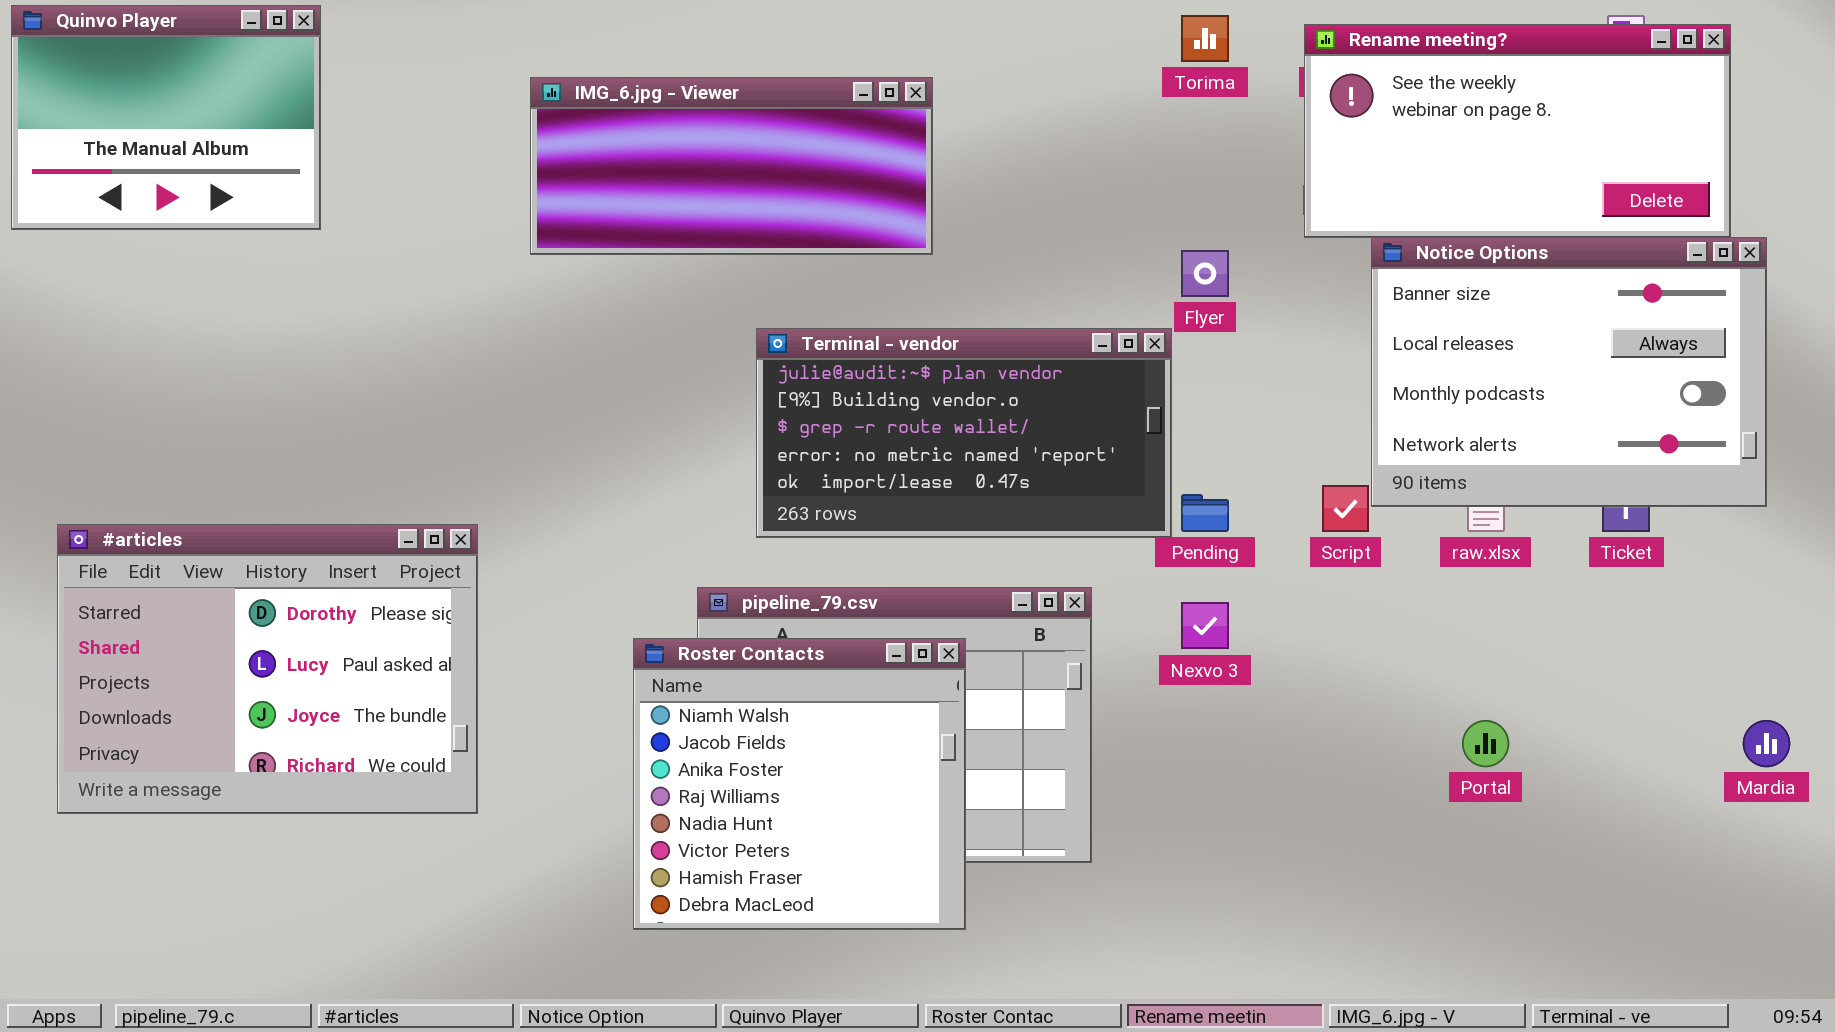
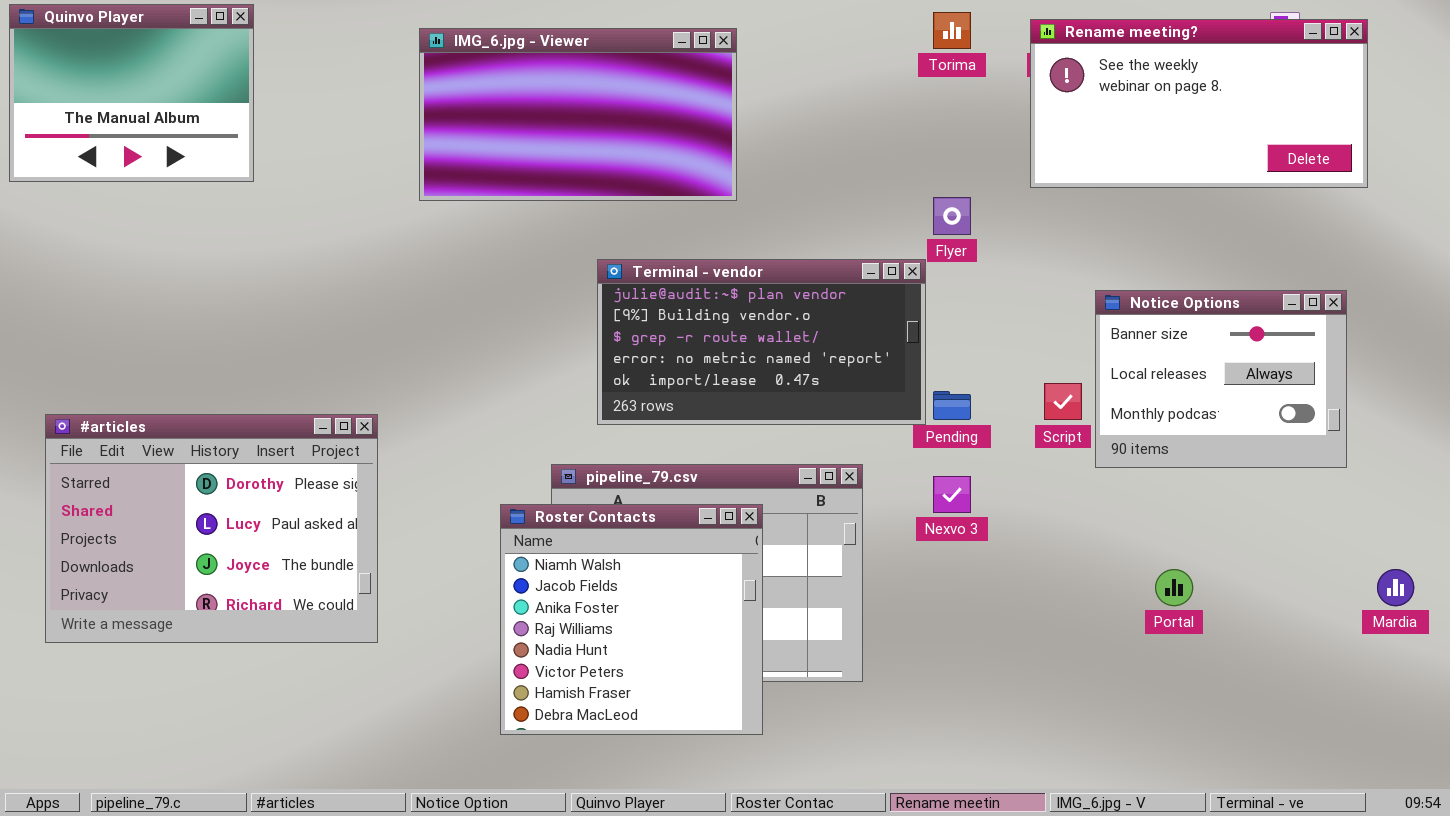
IMG_6.jpg - Viewer: [530,77,933,255] -> [419,28,737,201], resized
Notice Options: [1371,237,1767,507] -> [1095,290,1347,468], moved, resized

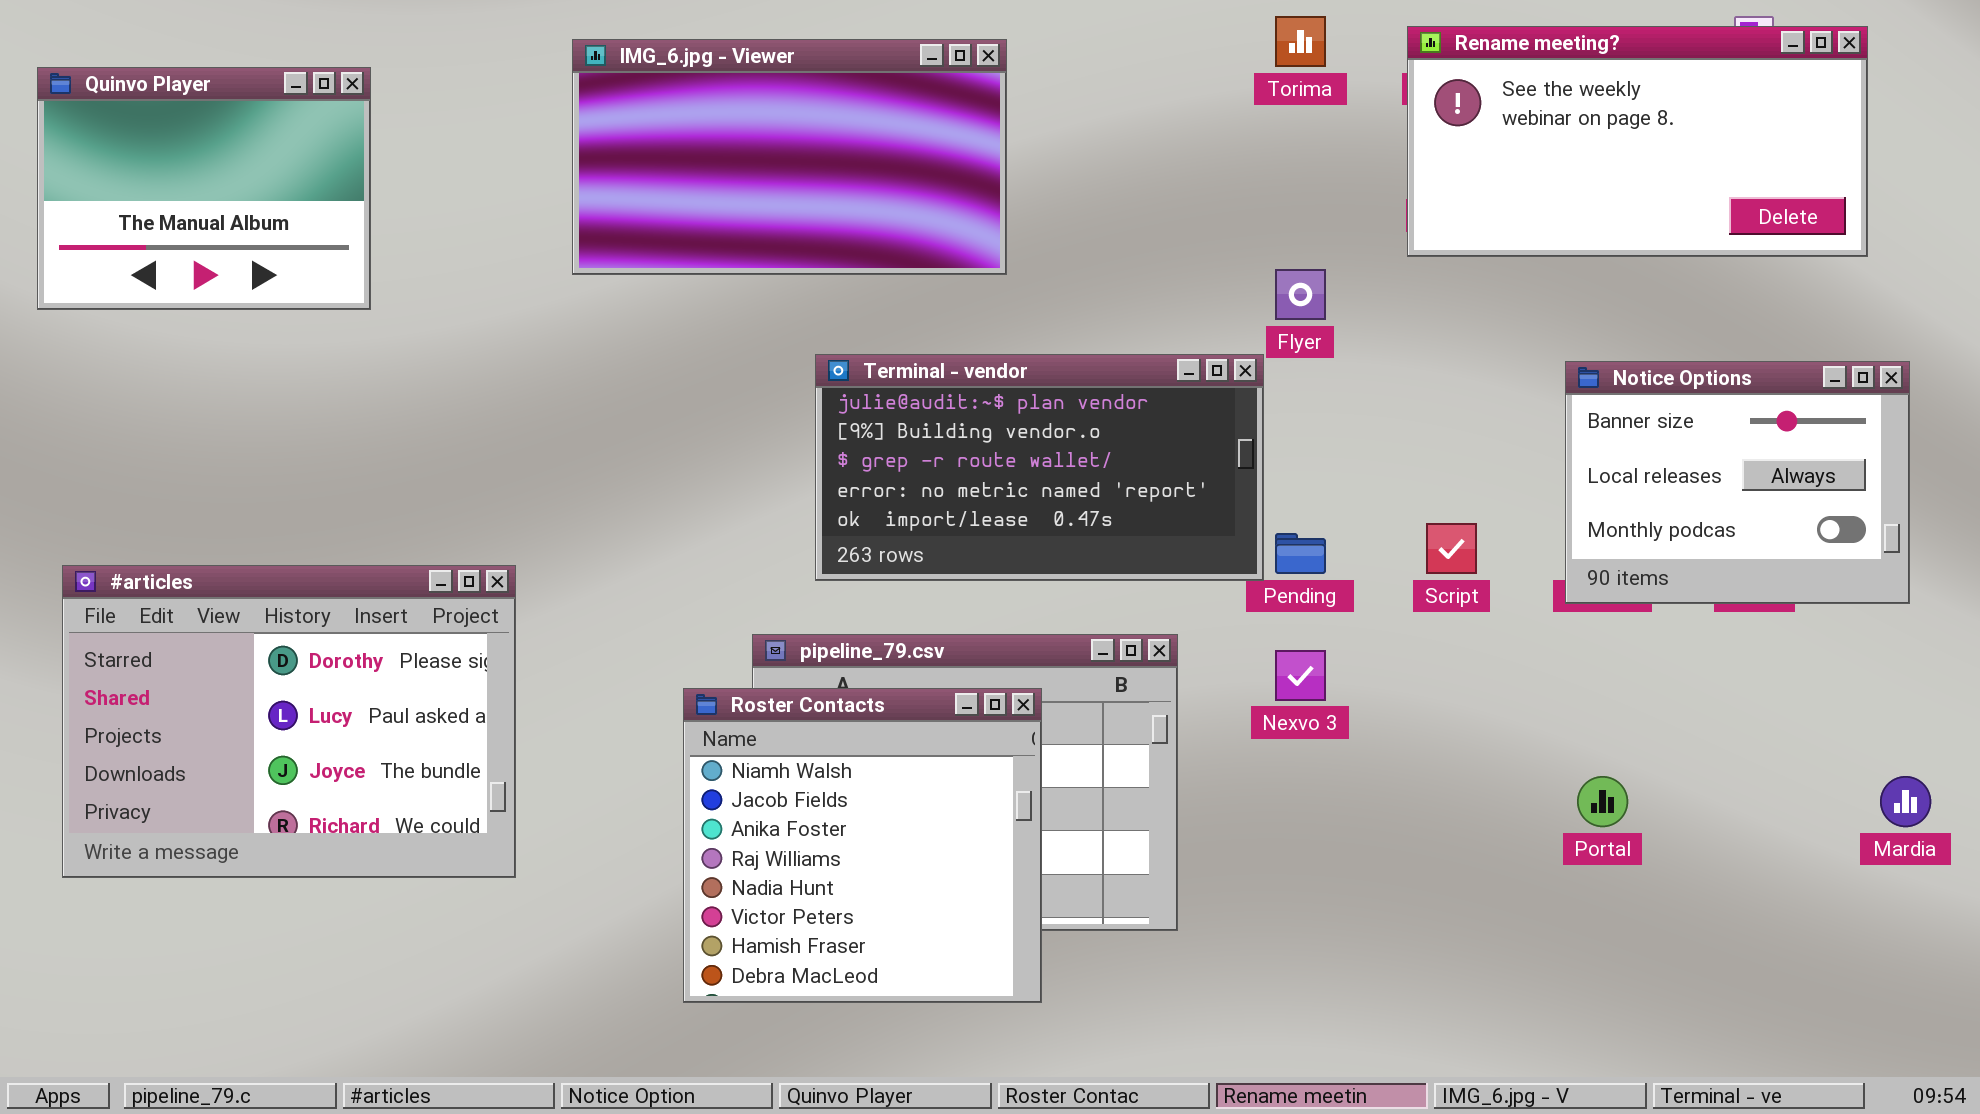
Quinvo Player: [9,4,254,182] -> [37,67,371,310], moved
Notice Options: [1095,290,1347,468] -> [1565,361,1910,604], moved

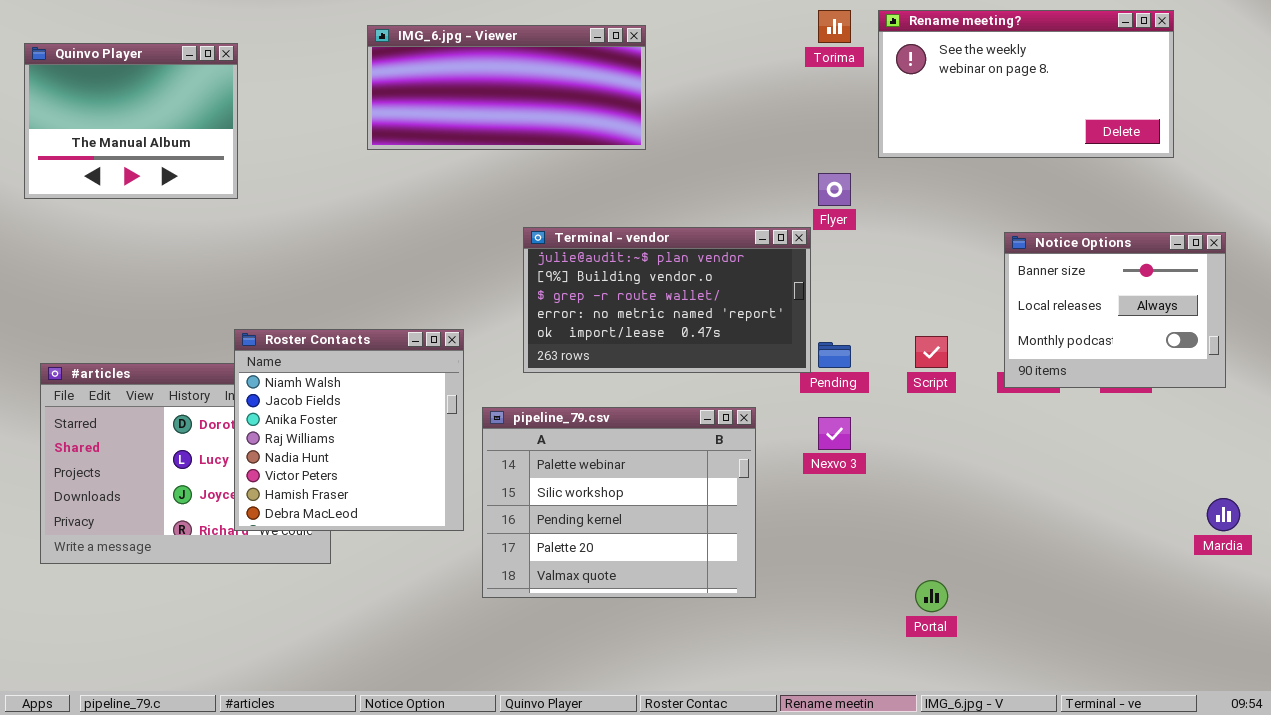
Rename meeting?: [1407,26,1868,257] -> [878,10,1174,158], moved
IMG_6.jpg - Viewer: [572,39,1007,275] -> [367,25,646,150], resized
Roster Contacts: [683,688,1042,1003] -> [234,329,464,531], moved
Portal: [1577,776,1628,827] -> [915,580,948,612], moved

